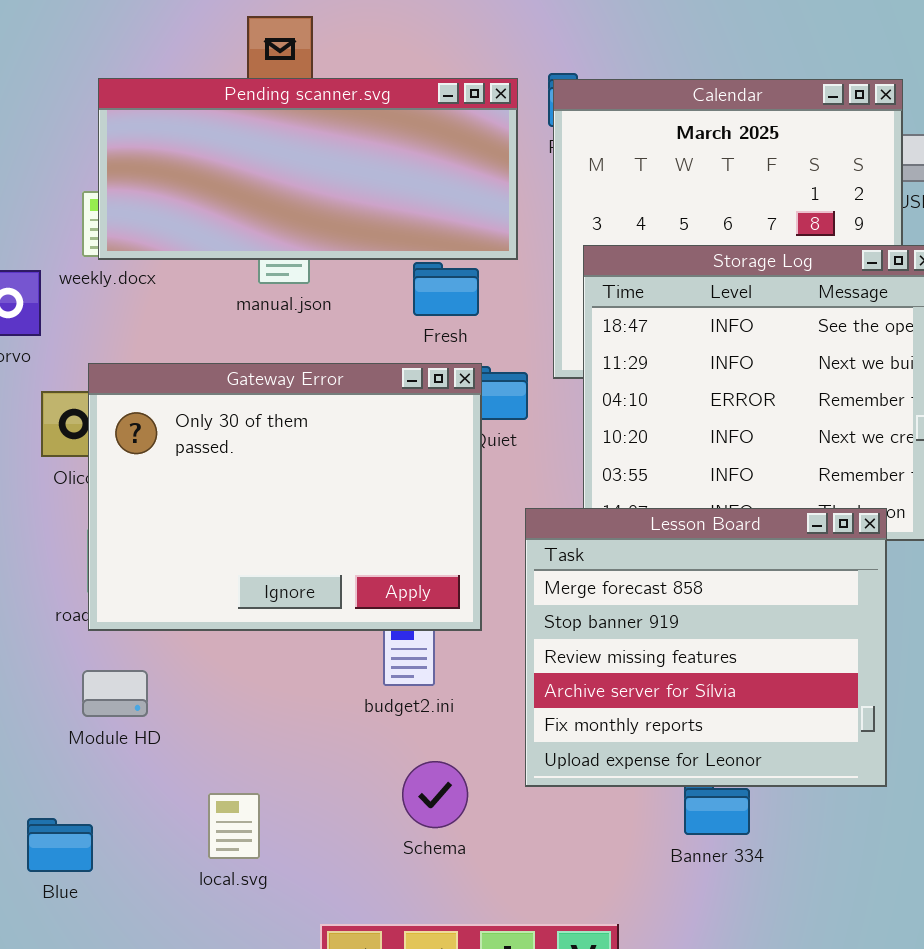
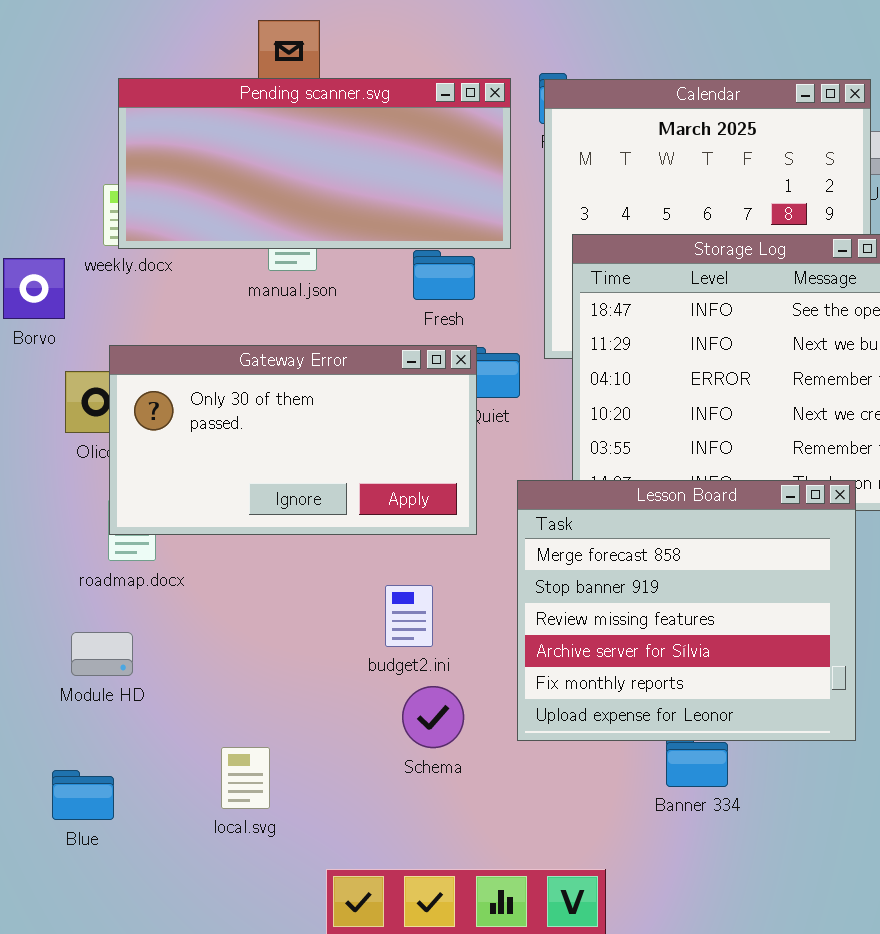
Gateway Error: [88,363,482,631] -> [109,345,477,535], resized
Module HD: [82,670,148,717] -> [71,632,133,676], moved
Schema: [402,761,468,828] -> [402,686,464,748], moved

